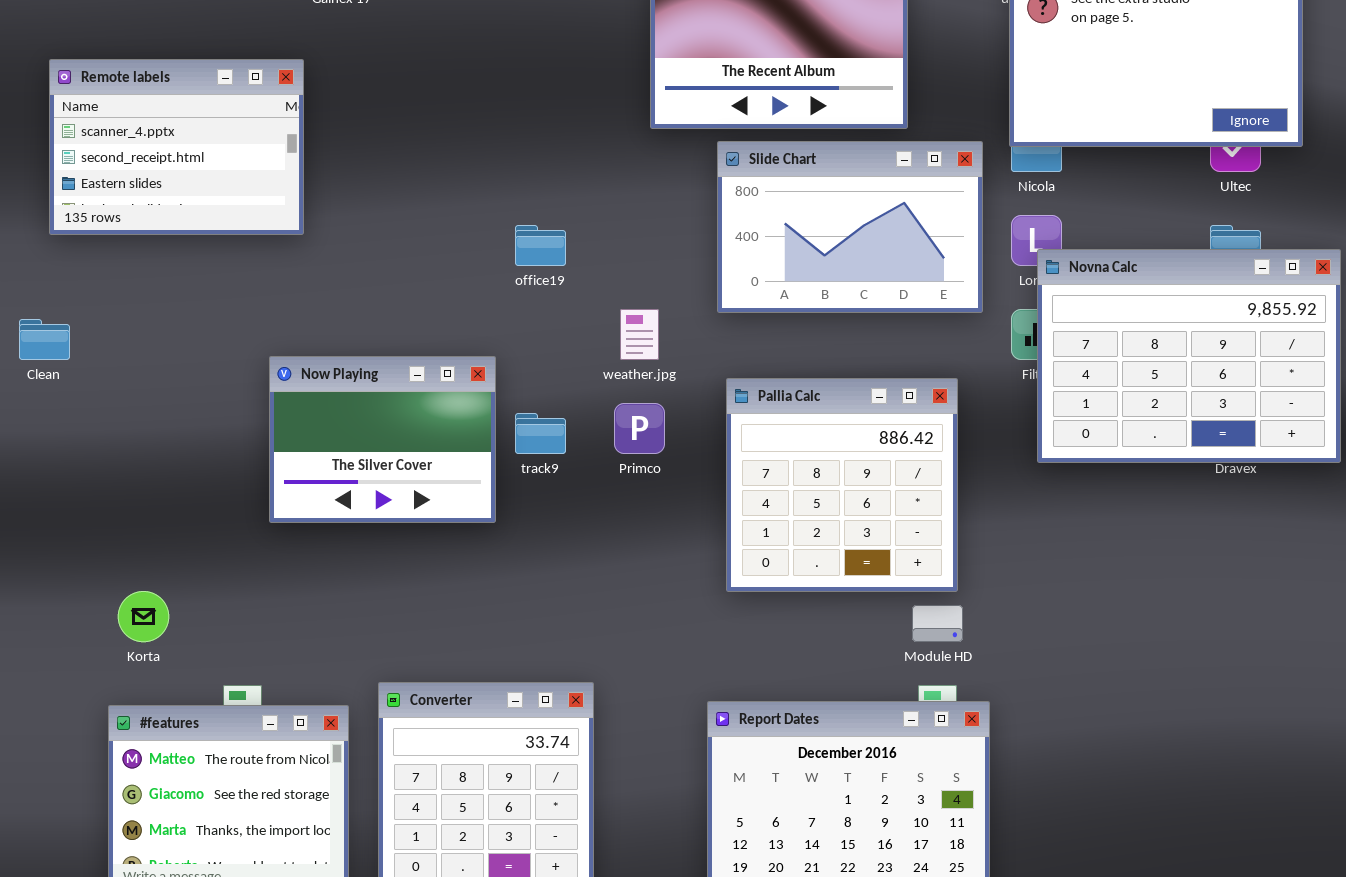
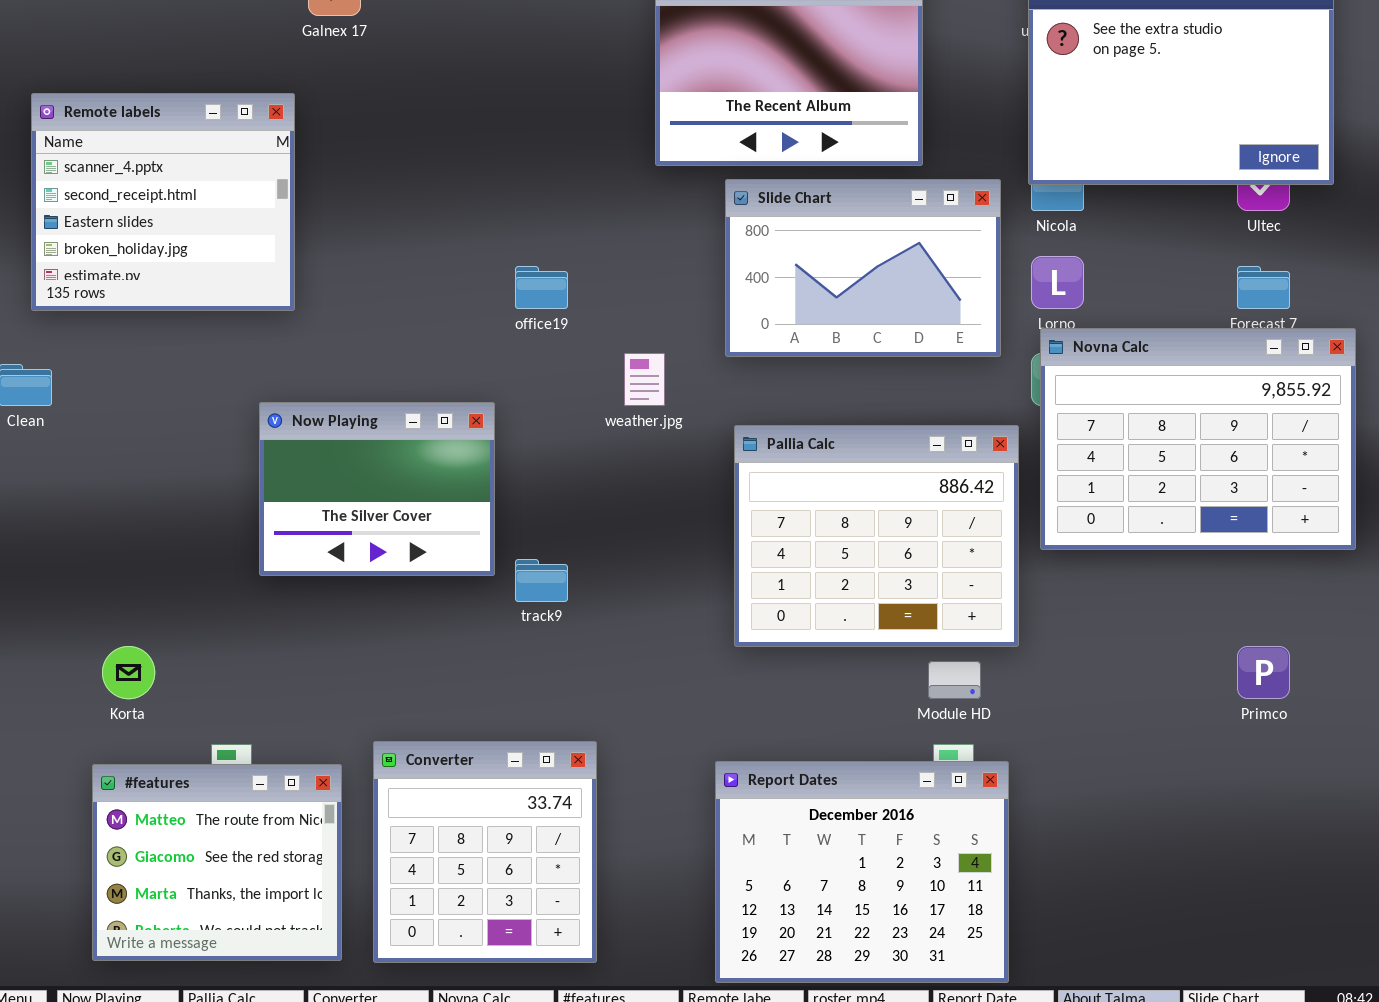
Remote labels: [49,59,304,235] -> [31,93,295,311], resized
Novna Calc: [1037,249,1341,463] -> [1040,328,1356,550], moved
Pallia Calc: [726,378,958,592] -> [734,425,1019,647], resized
Primco: [614,403,665,454] -> [1237,646,1290,699], moved
track9: [515,413,566,454] -> [515,559,568,602], moved

